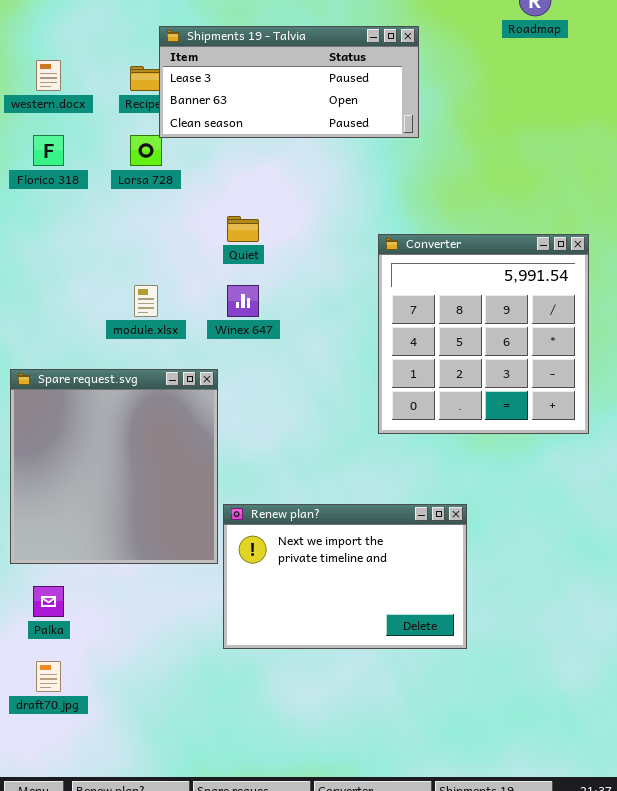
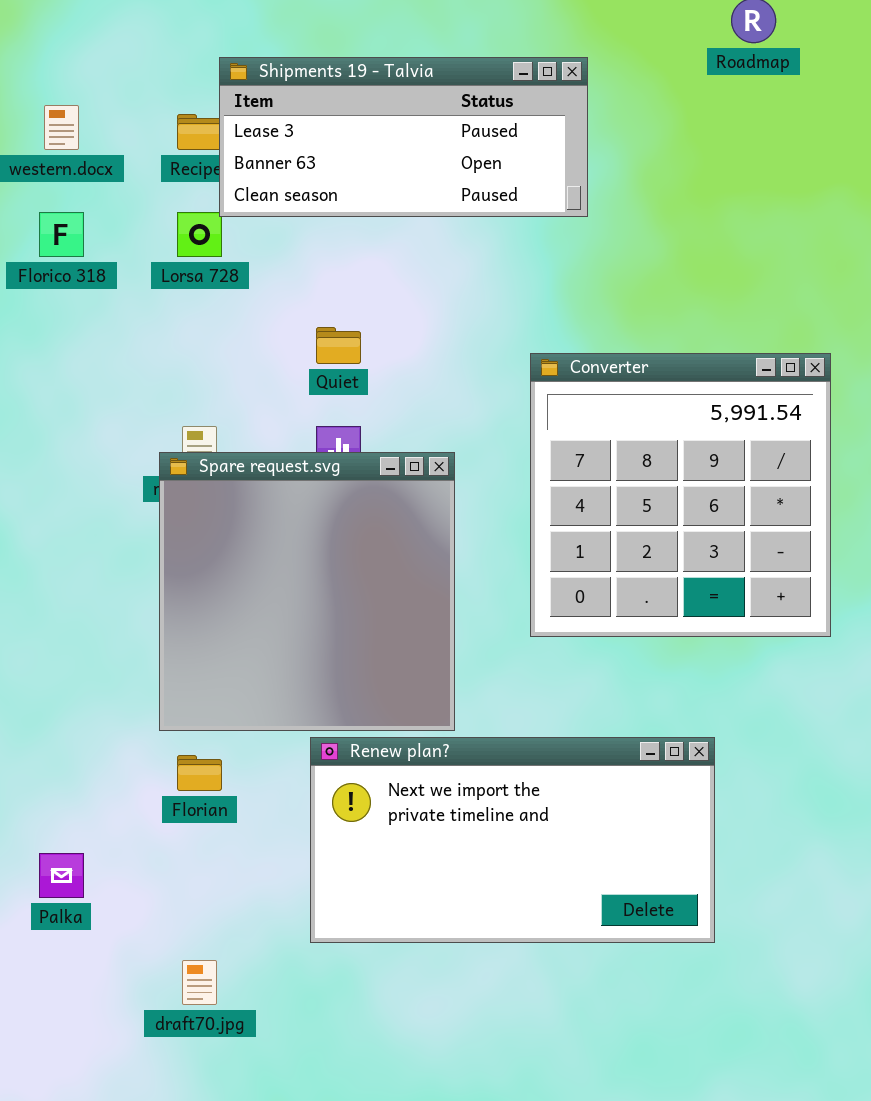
Spare request.svg: [10,369,218,564] -> [159,452,455,731], moved
Renew plan?: [223,504,467,649] -> [310,737,715,943], resized
draft70.jpg: [36,661,61,692] -> [182,960,217,1005], moved

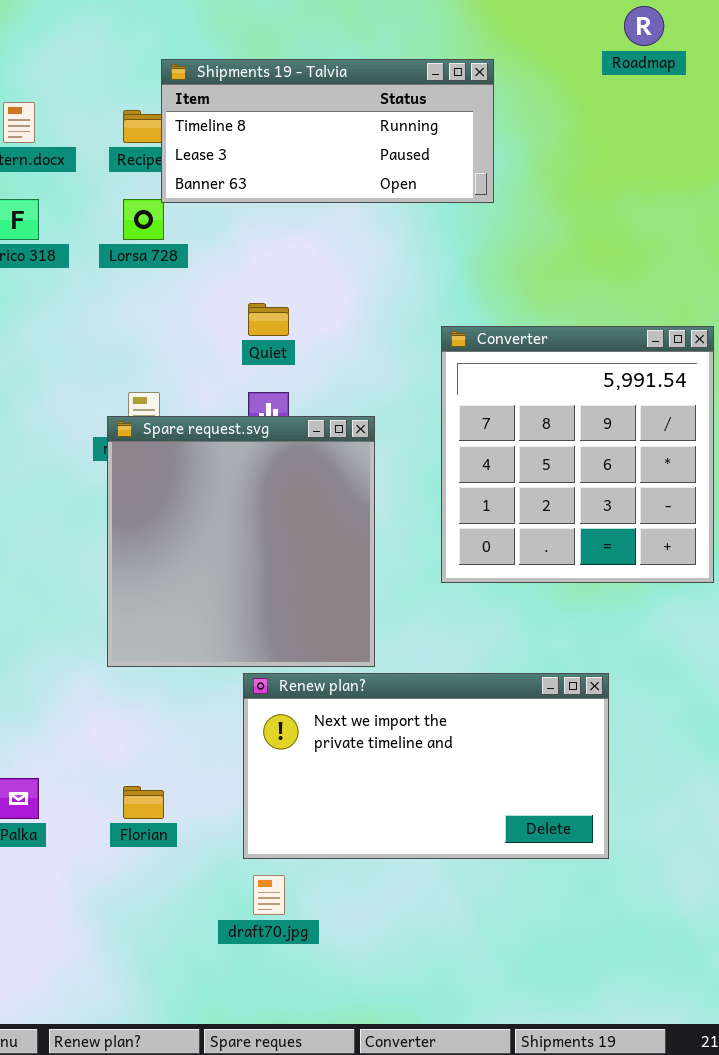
Shipments 19 - Talvia: [219,57,588,217] -> [161,59,494,203], scrolled up 1 row
Florian: [177,755,222,791] -> [123,786,164,819], moved
draft70.jpg: [182,960,217,1005] -> [253,875,285,915], moved

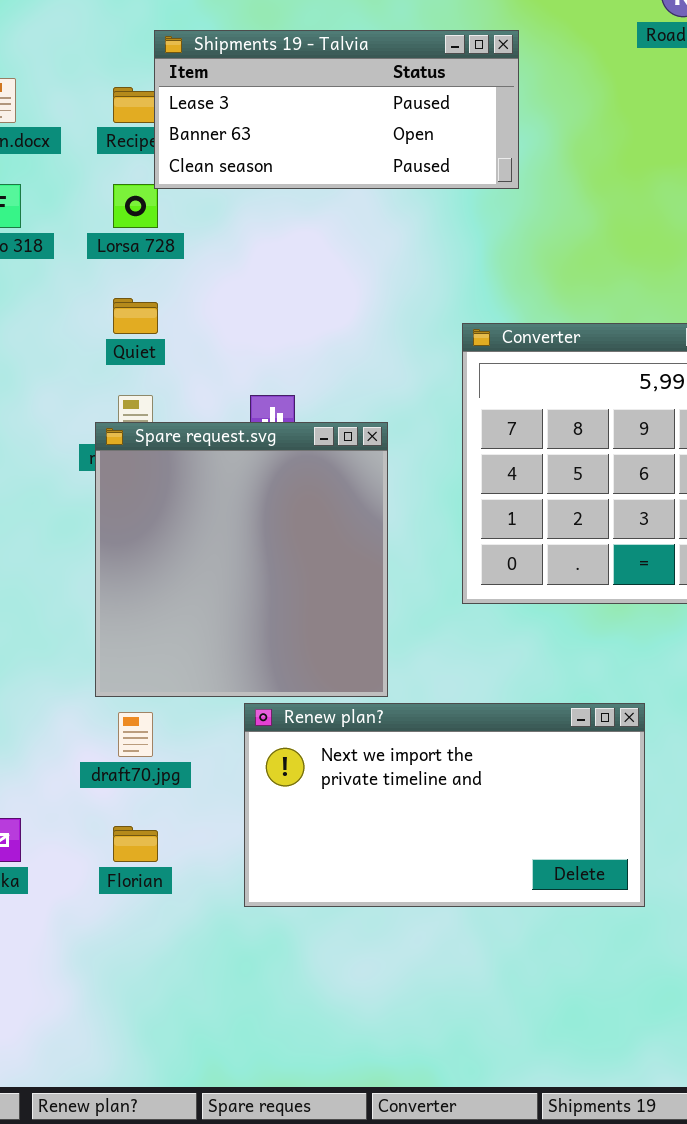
Shipments 19 - Talvia: [161,59,494,203] -> [154,30,519,189], scrolled down 1 row
Quiet: [248,303,289,336] -> [113,298,158,334], moved
draft70.jpg: [253,875,285,915] -> [118,712,153,757], moved

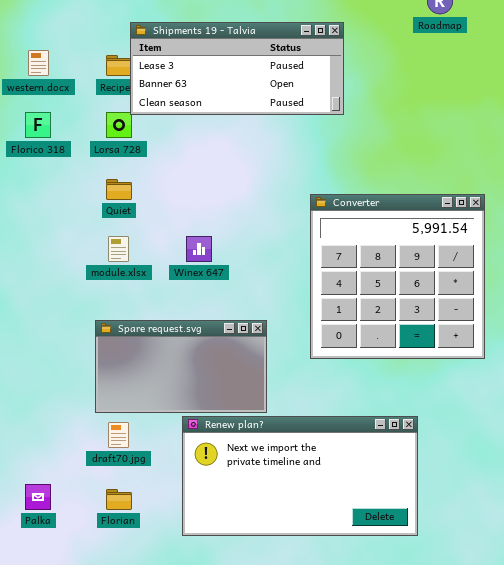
Spare request.svg: [95,422,388,697] -> [95,320,267,413], resized

